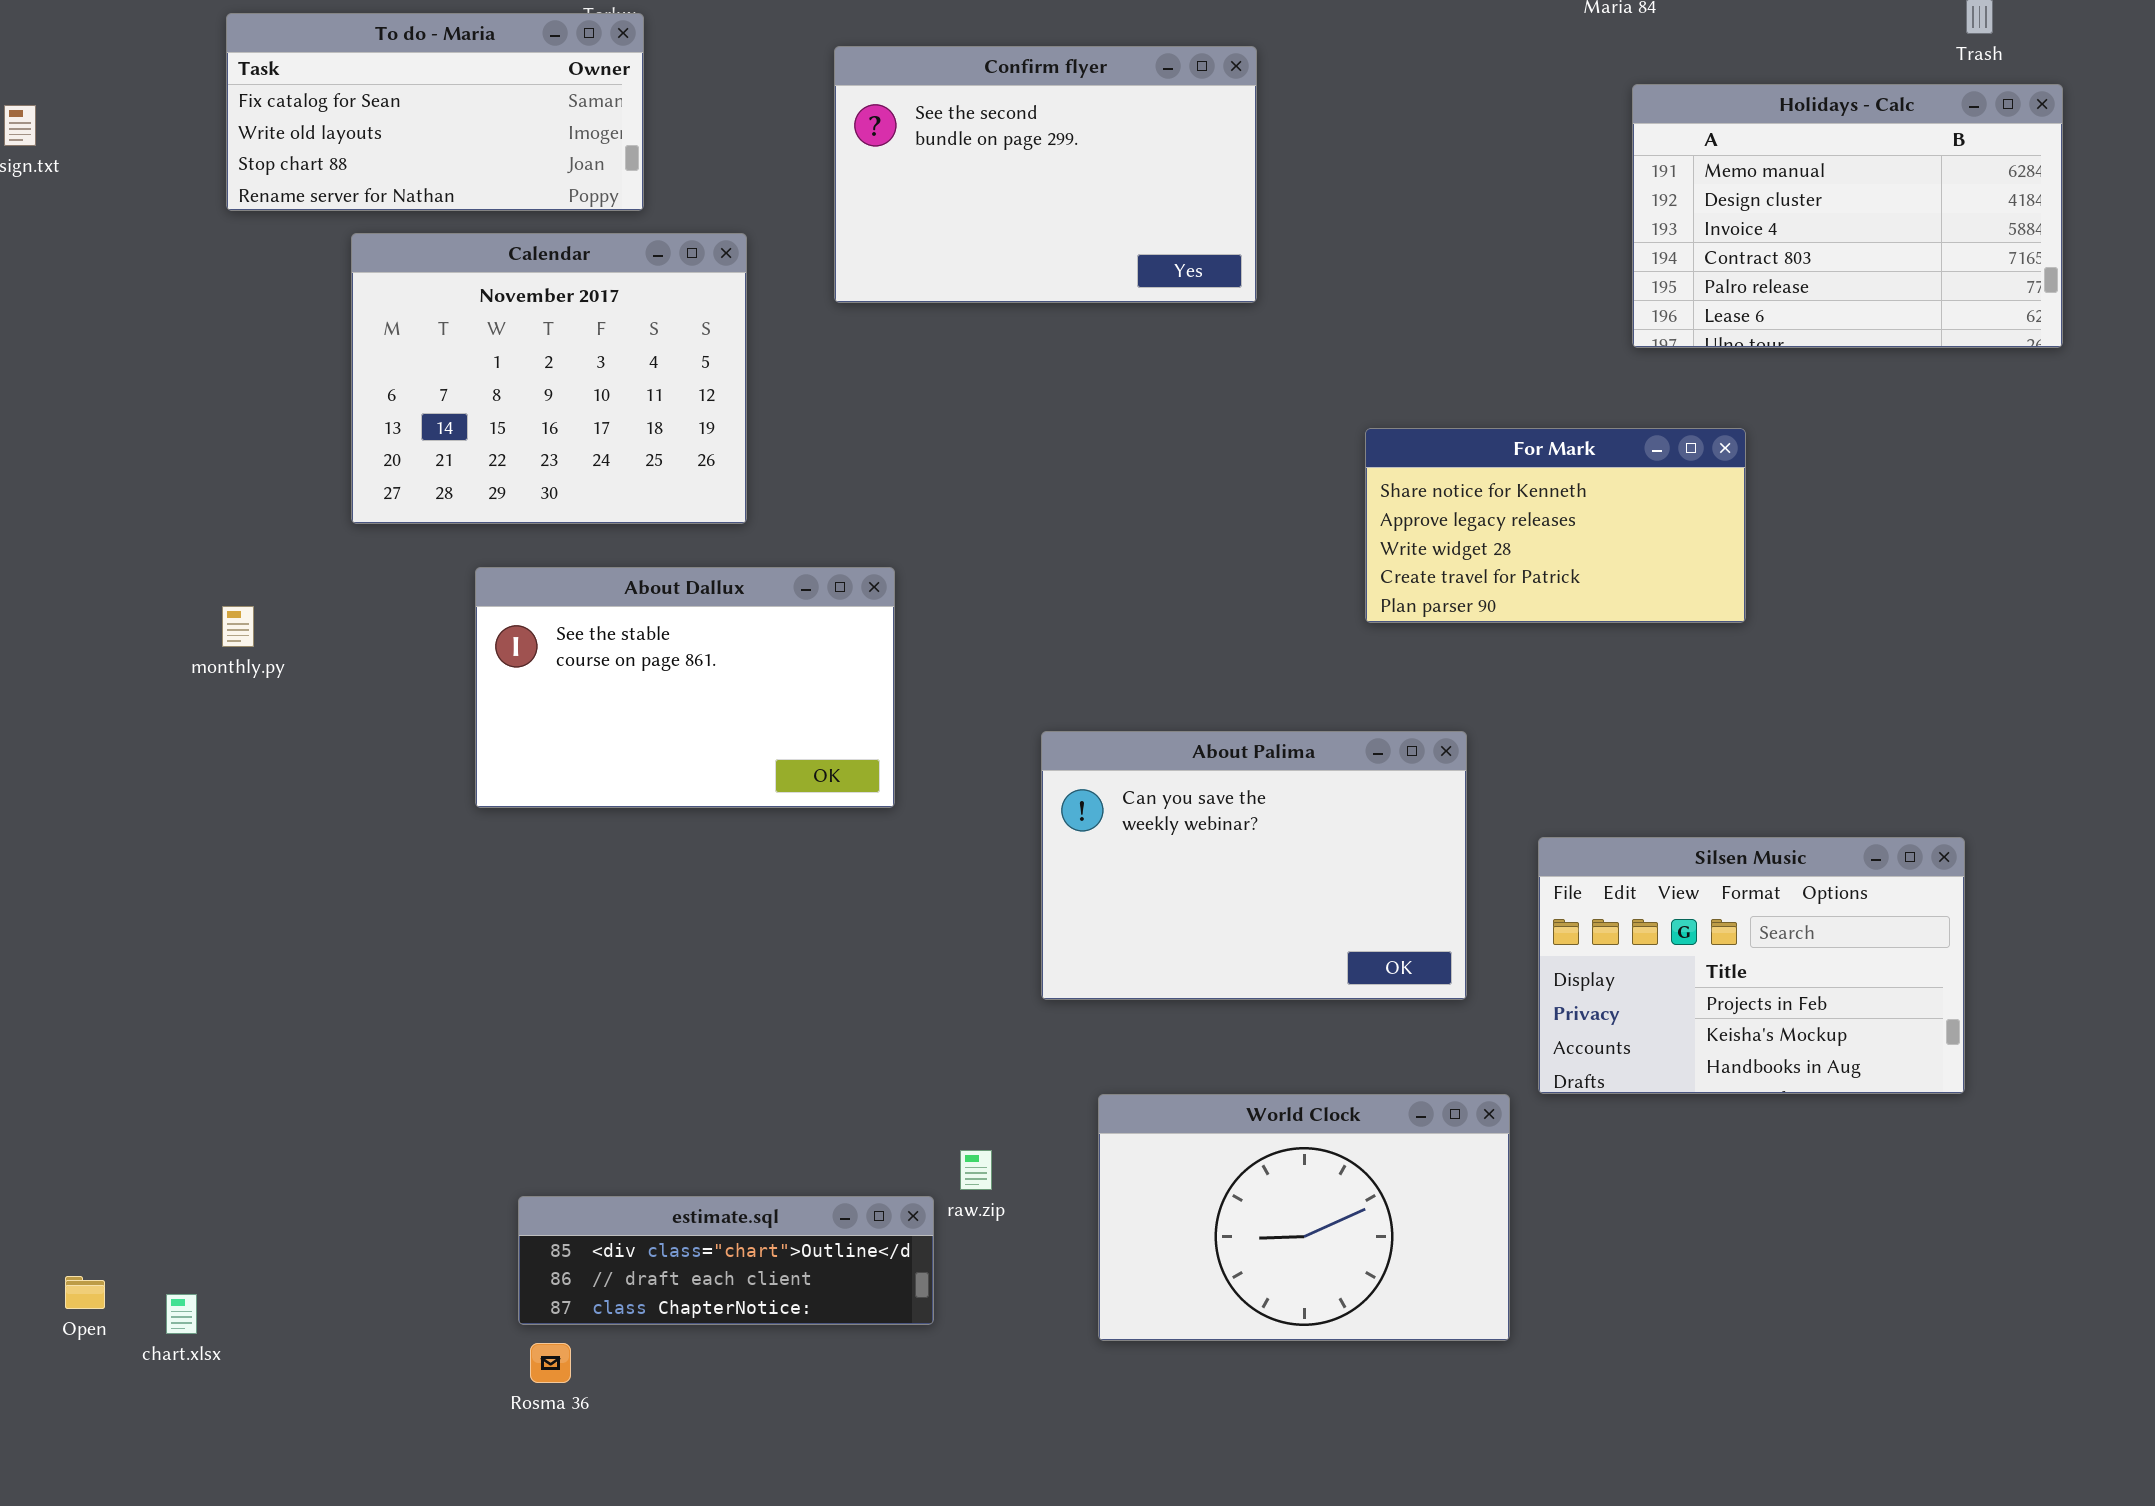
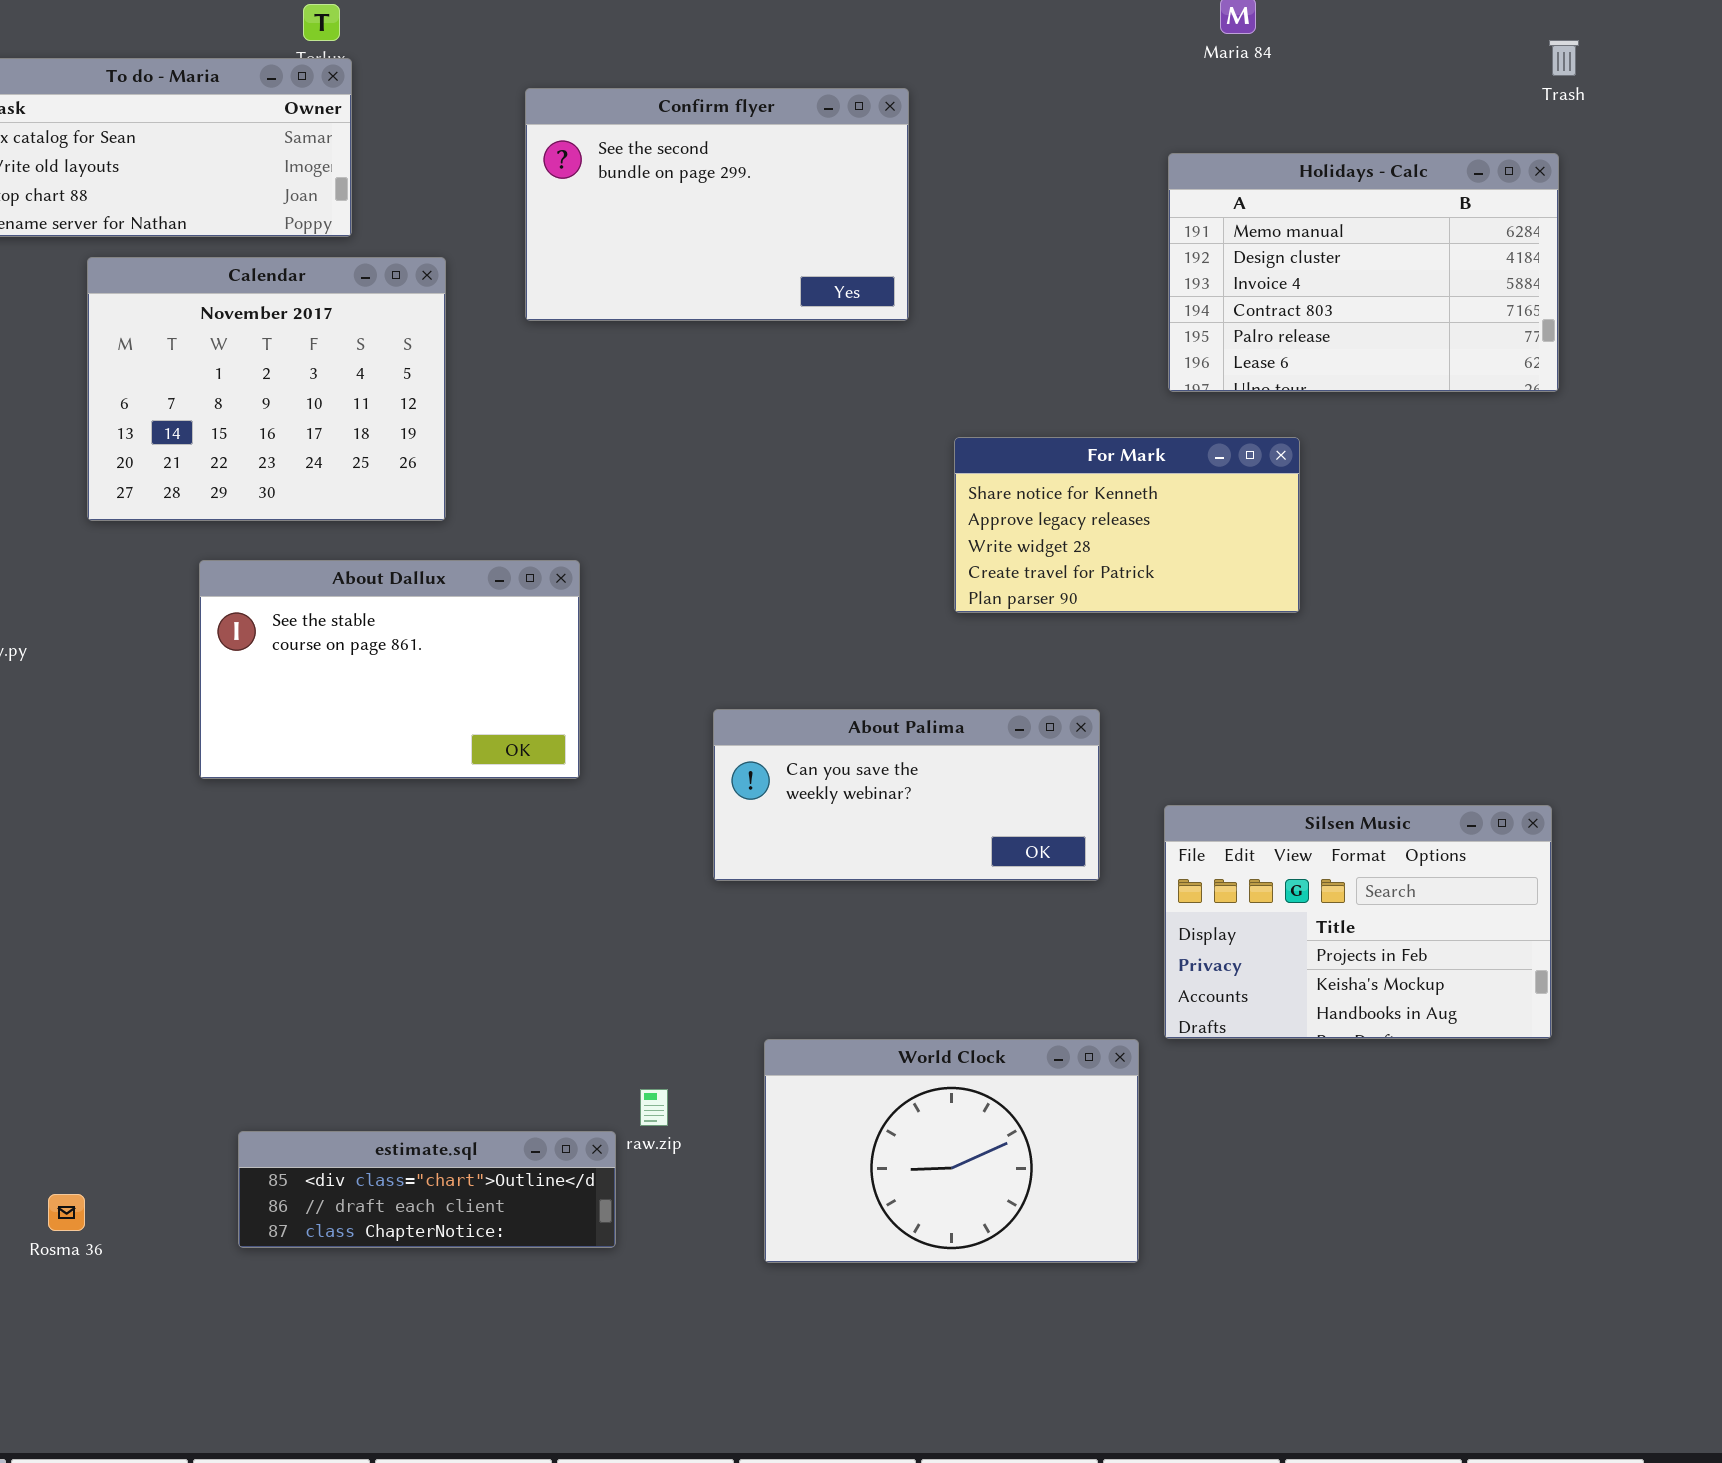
Holidays - Calc: [1632,84,2063,348] -> [1168,153,1559,392], moved
For Mark: [1365,428,1746,623] -> [954,437,1300,613], moved
About Palima: [1041,731,1467,1000] -> [713,709,1100,881], resized
Rosma 36: [530,1343,571,1383] -> [48,1194,85,1231], moved

